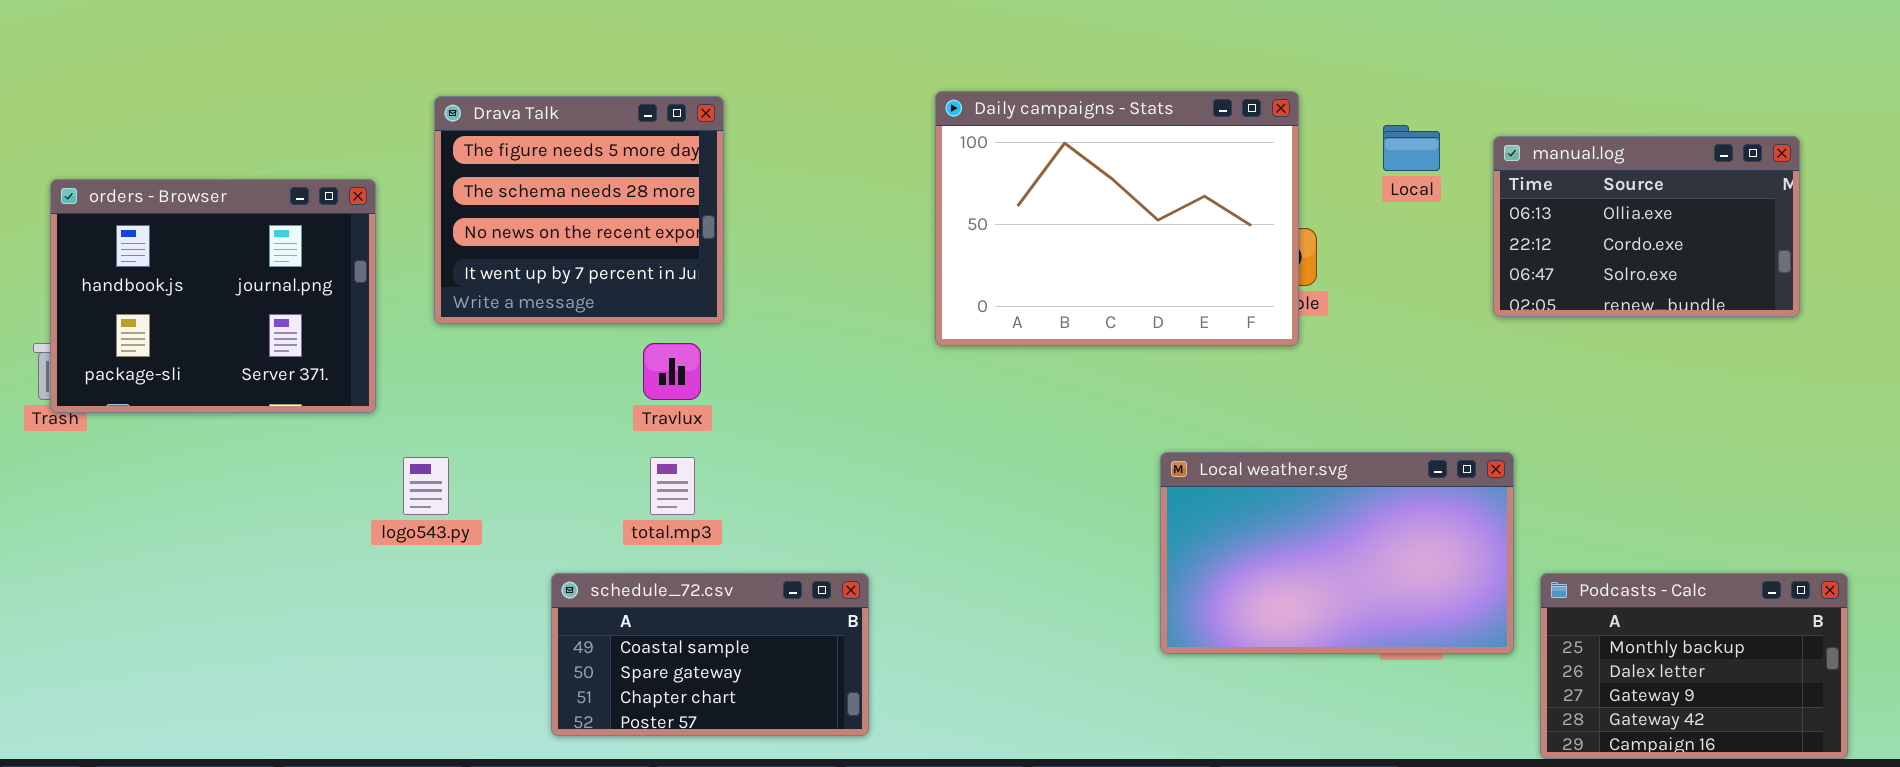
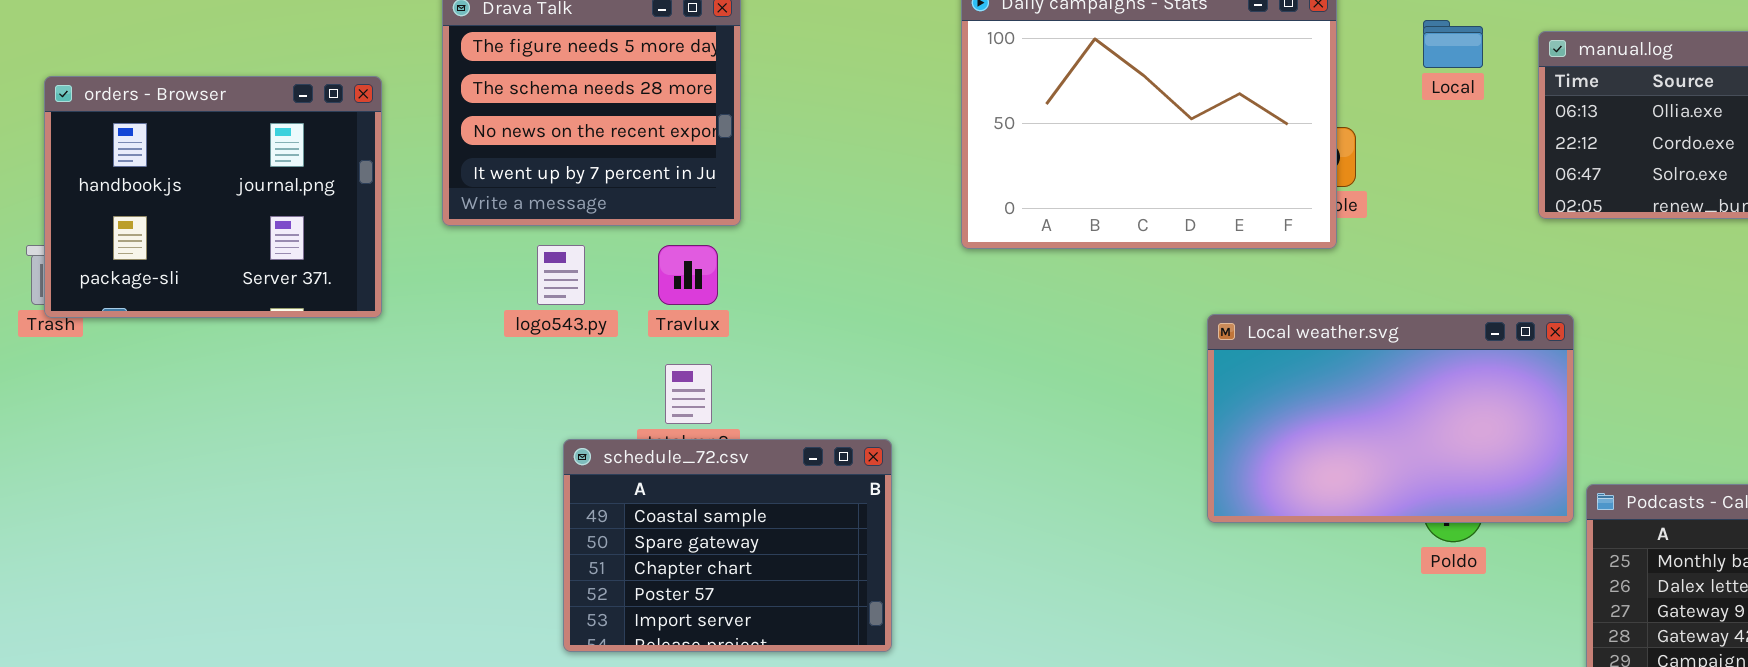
Local weather.svg: [1160,452,1514,654] -> [1207,314,1574,523], moved
logo543.py: [403,457,449,515] -> [537,245,585,305], moved
schedule_72.csv: [551,573,869,736] -> [563,439,892,652], resized

